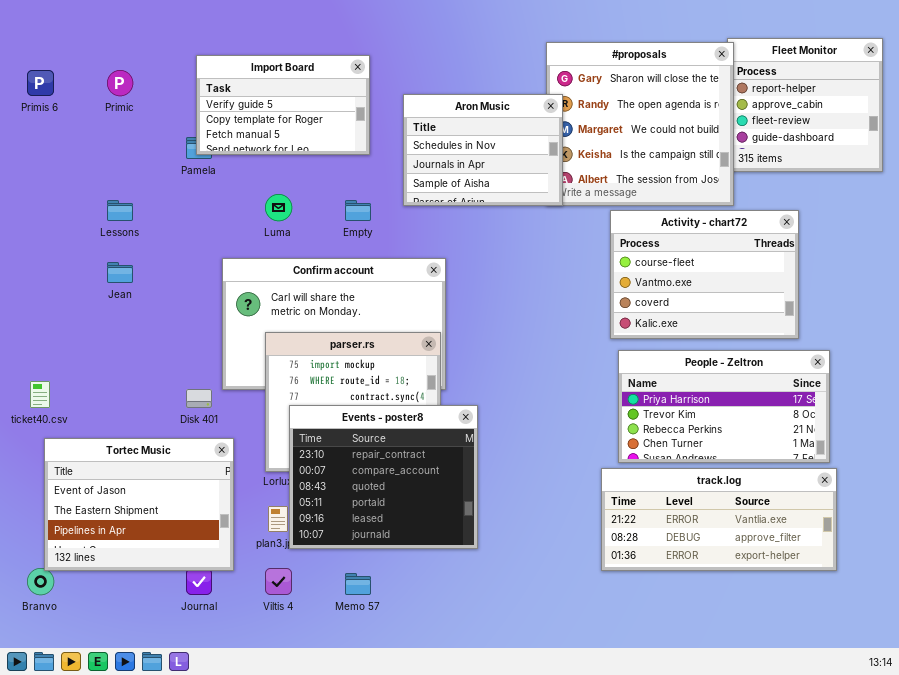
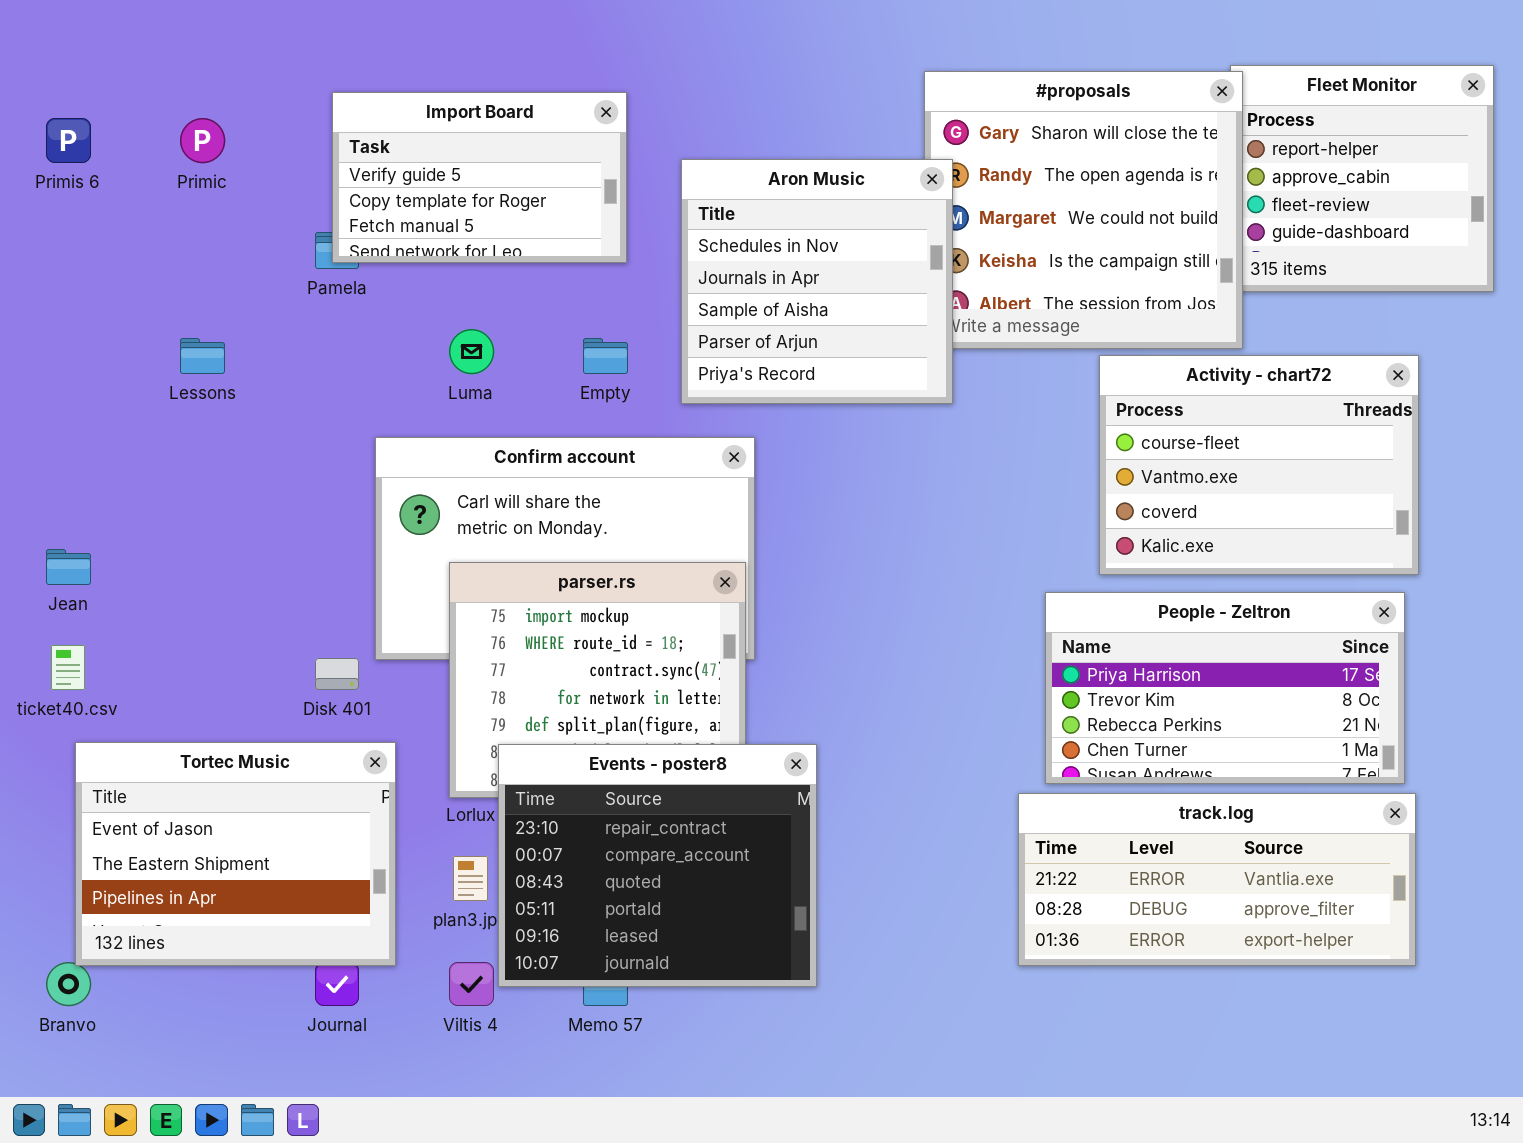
Aron Music: [403,94,563,206] -> [681,159,953,404], resized
Activity - chart72: [610,210,799,339] -> [1099,355,1419,575], moved
Jean: [107,262,133,283] -> [46,549,91,585], moved
Events - poster8: [289,405,478,549] -> [498,744,817,987], moved

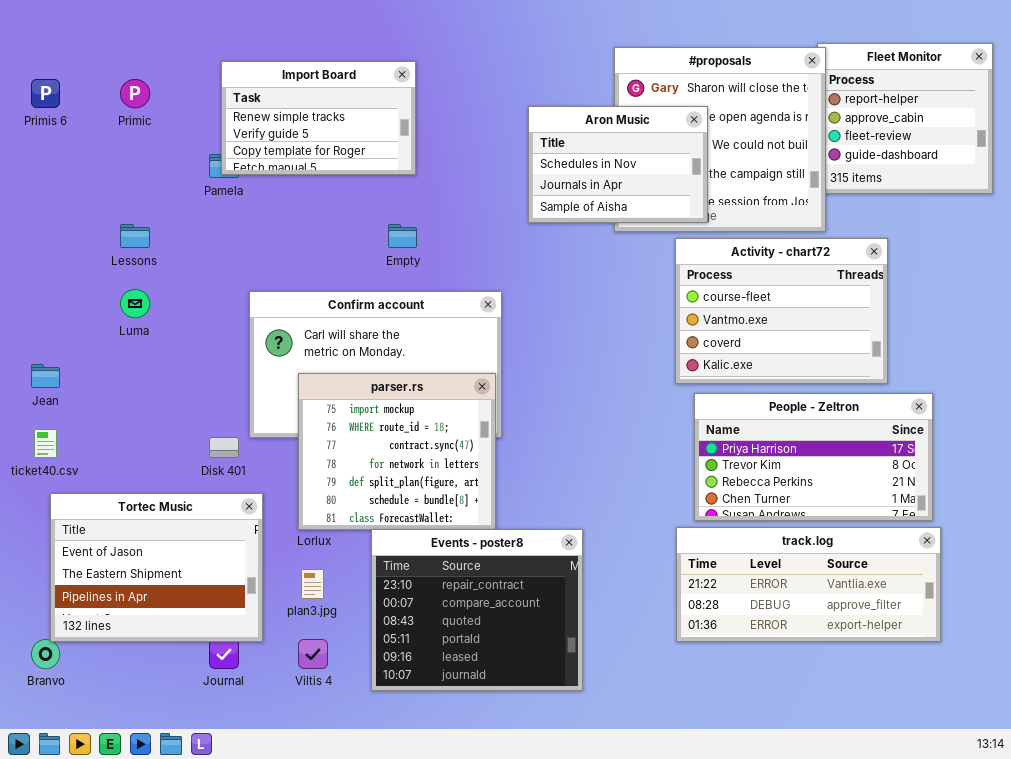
Import Board: [332,92,627,263] -> [221,61,416,175], scrolled up 1 row
Aron Music: [681,159,953,404] -> [528,106,708,223], moved, resized
Luma: [449,329,494,374] -> [120,289,150,318], moved
Activity - chart72: [1099,355,1419,575] -> [675,238,888,384], moved
Events - poster8: [498,744,817,987] -> [371,529,583,691], moved

